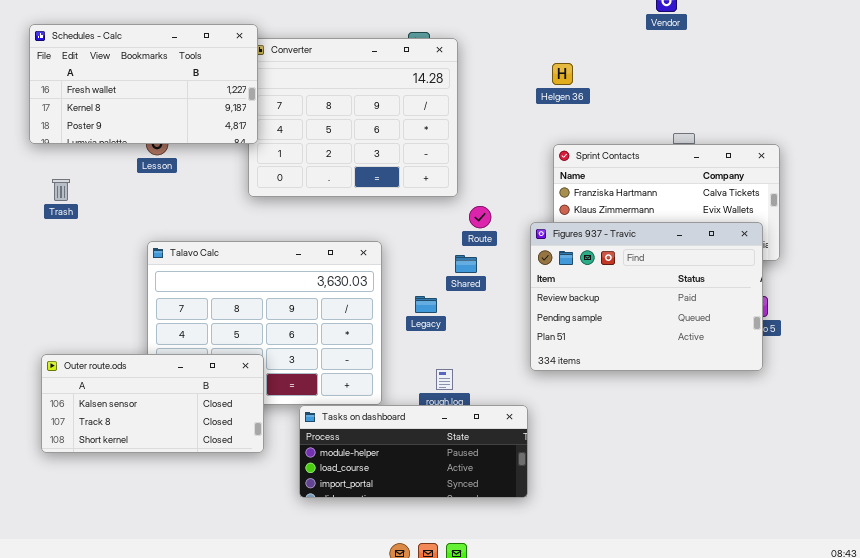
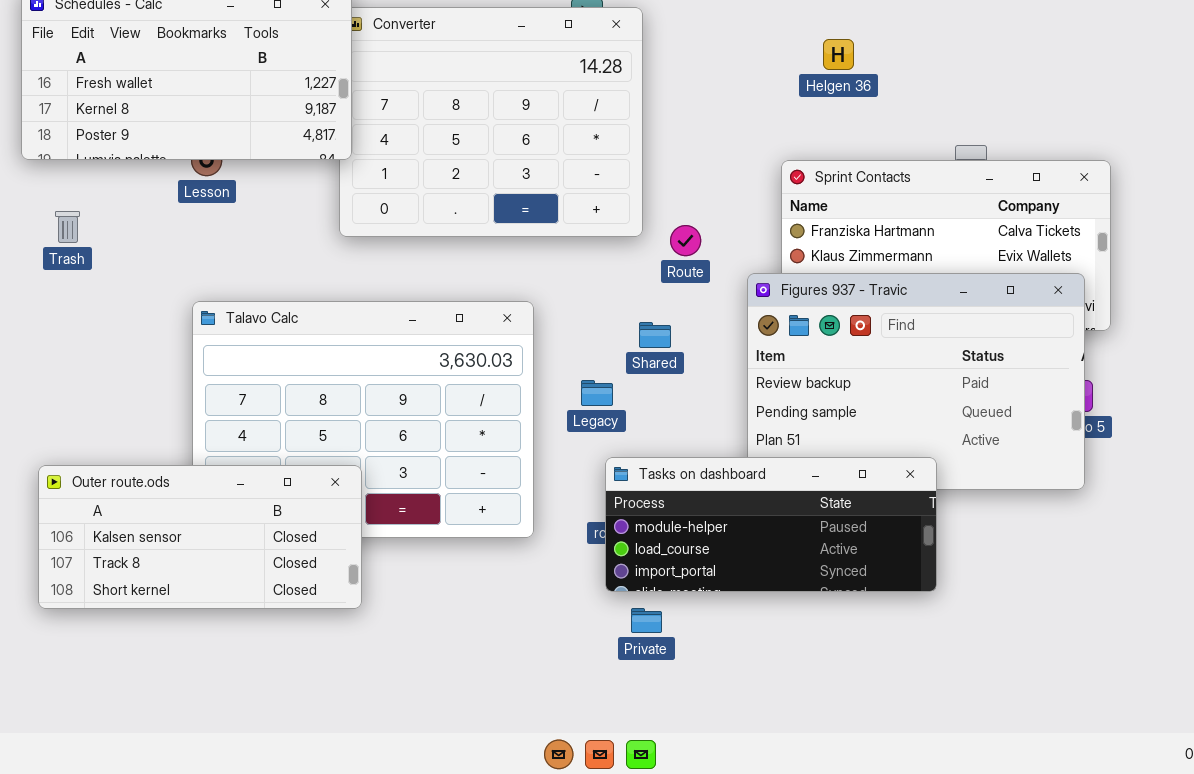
Helgen 36: [552,63,573,85] -> [823,39,854,70], moved
Route: [469,206,491,228] -> [670,225,701,256], moved
Tasks on dashboard: [299,405,528,498] -> [605,457,937,592], moved

